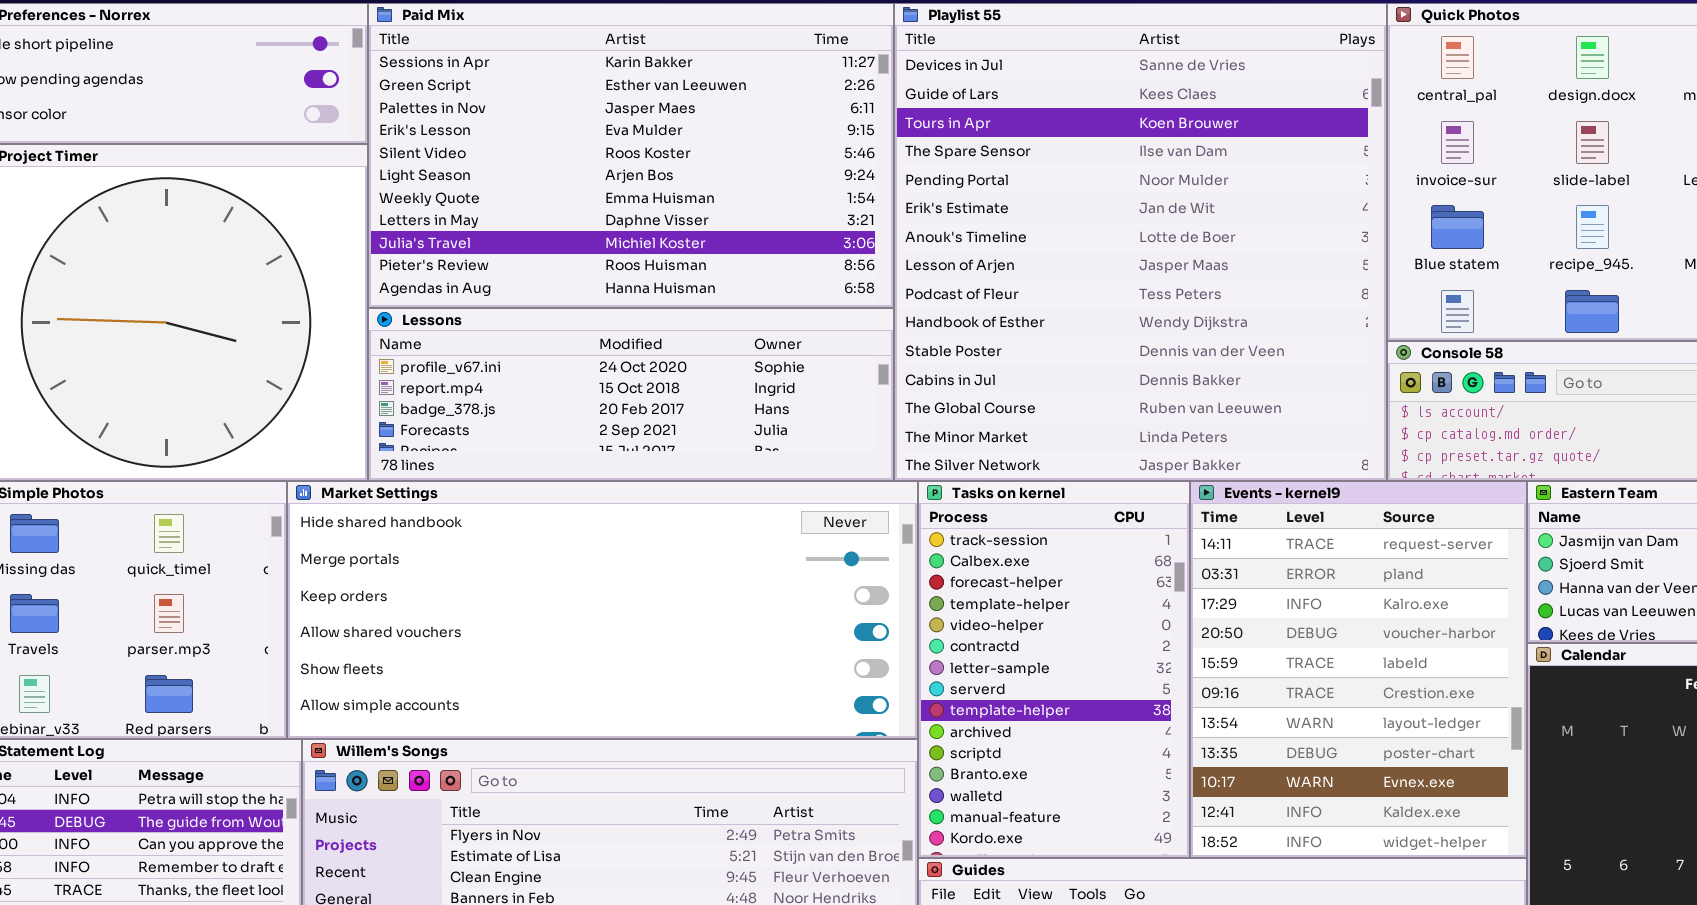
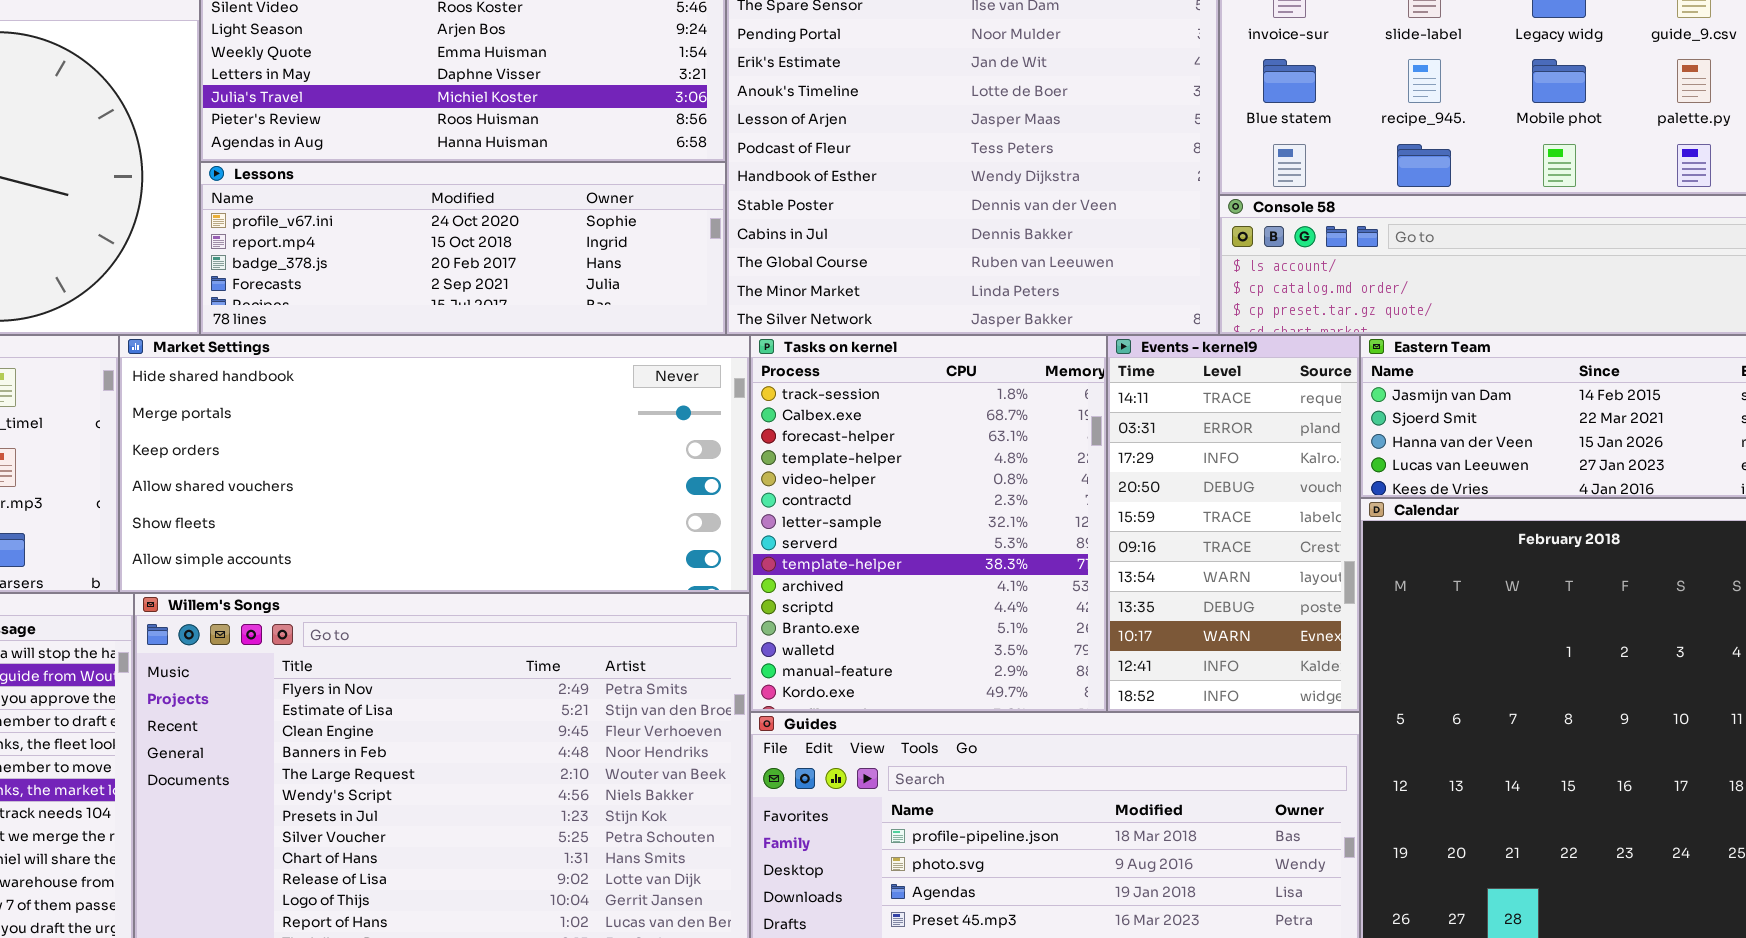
Tasks on kernel: [918,481,1190,858] -> [750,335,1107,712], resized
Events - kernel9: [1190,481,1527,858] -> [1107,335,1360,712], resized

